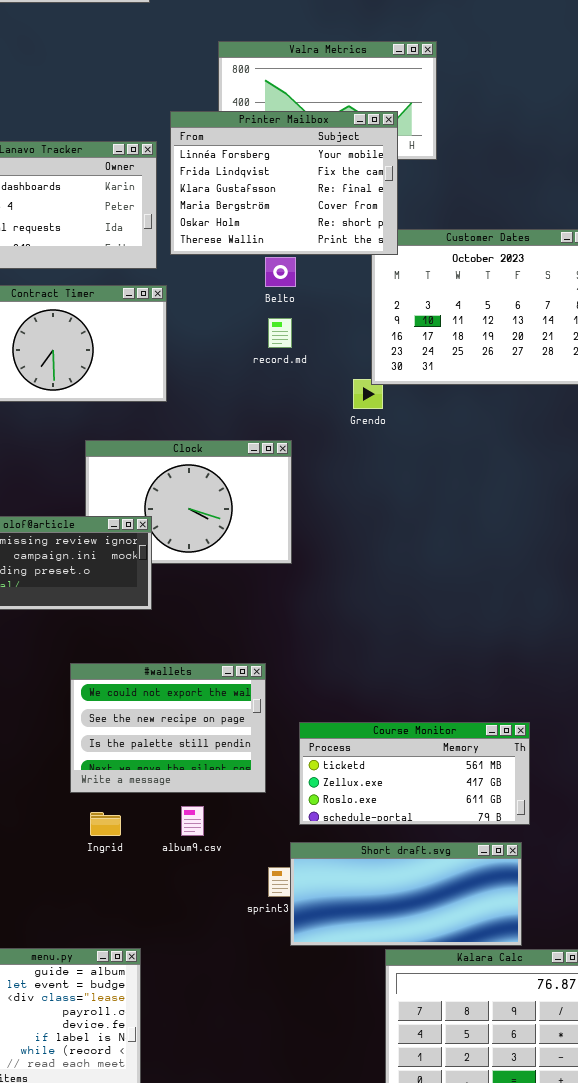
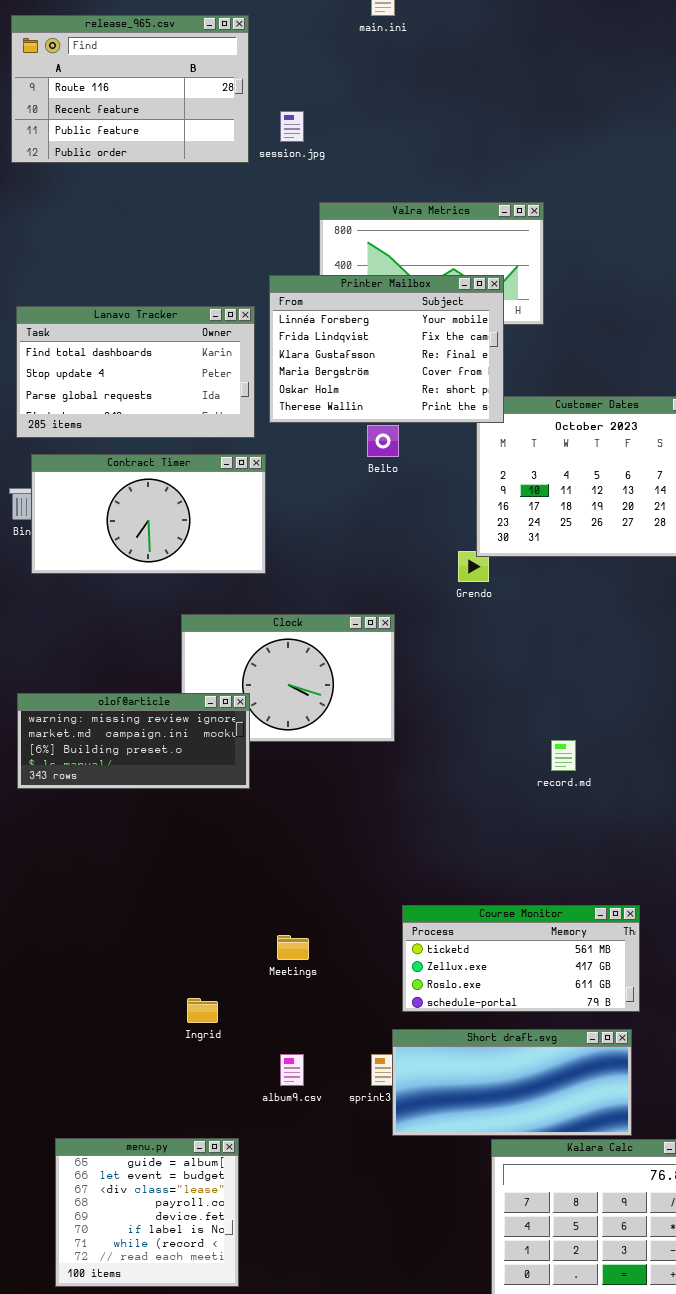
record.md: [268,318,292,348] -> [551,740,576,771], moved
#wallets: [70,663,266,793] -> none, closed
album9.csv: [181,806,204,836] -> [280,1054,304,1086], moved

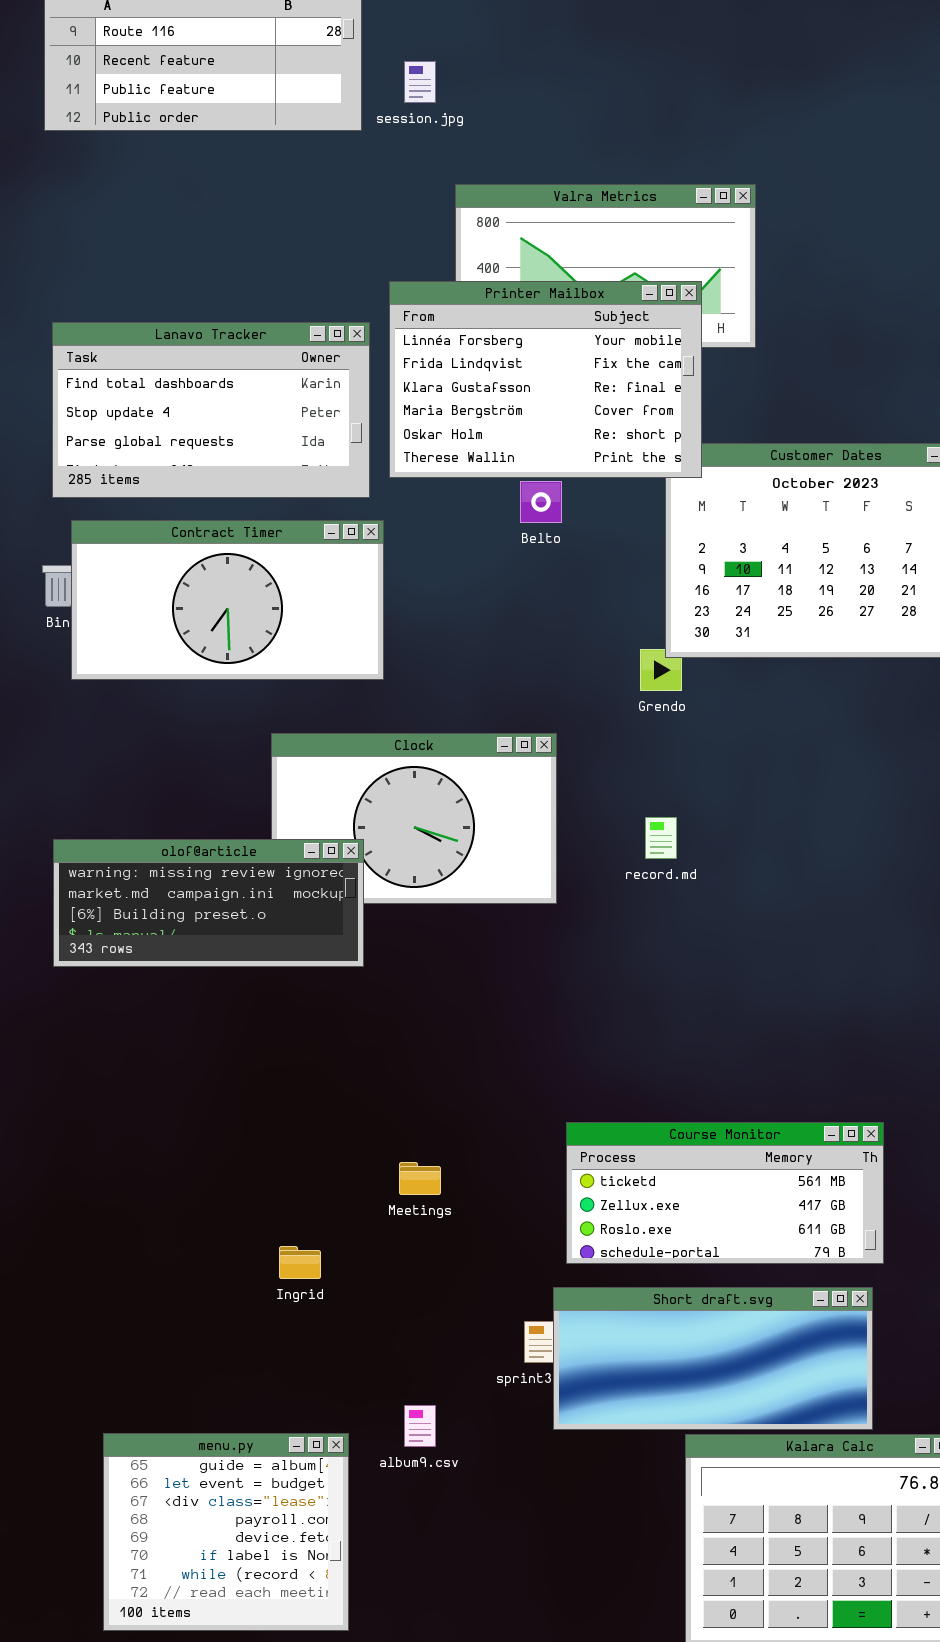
record.md: [551,740,576,771] -> [645,817,677,859], moved
album9.csv: [280,1054,304,1086] -> [404,1405,436,1447], moved

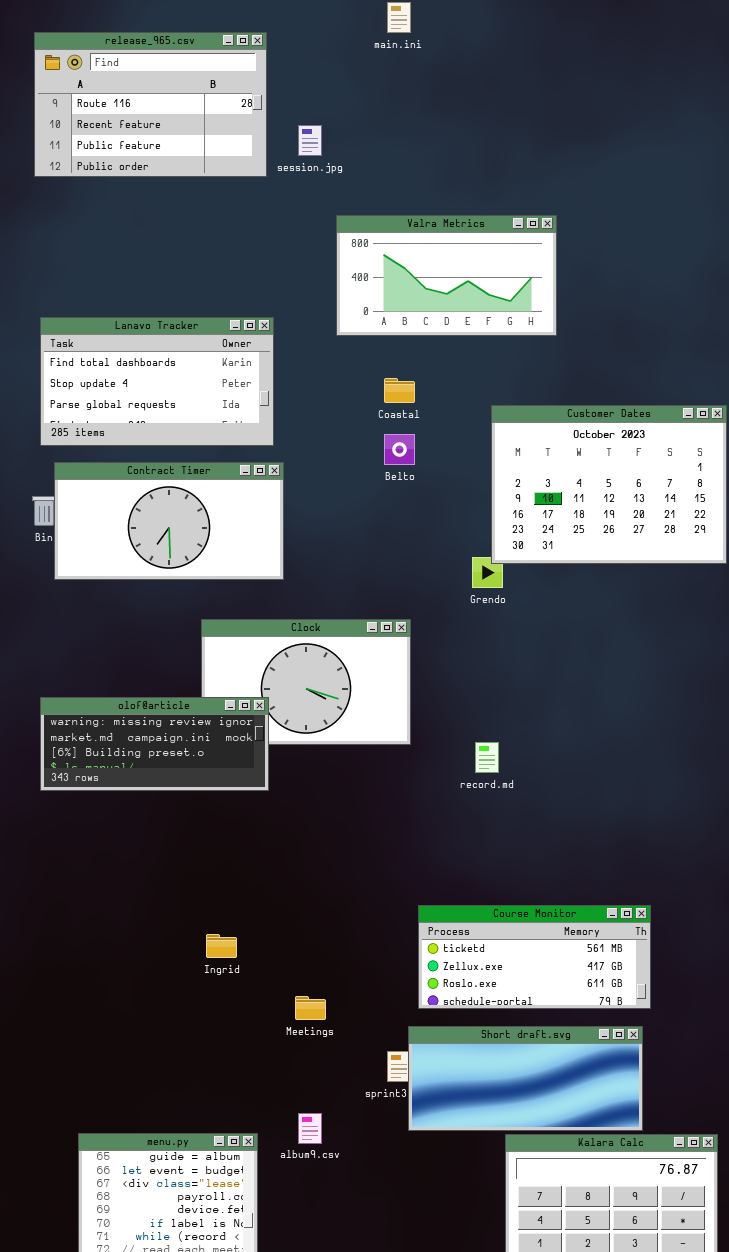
Printer Mailbox: [389,281,702,478] -> none, closed
record.md: [645,817,677,859] -> [475,742,499,773], moved
Meetings: [399,1162,441,1195] -> [295,996,326,1020], moved
Ingrid: [279,1246,321,1279] -> [206,934,237,958], moved

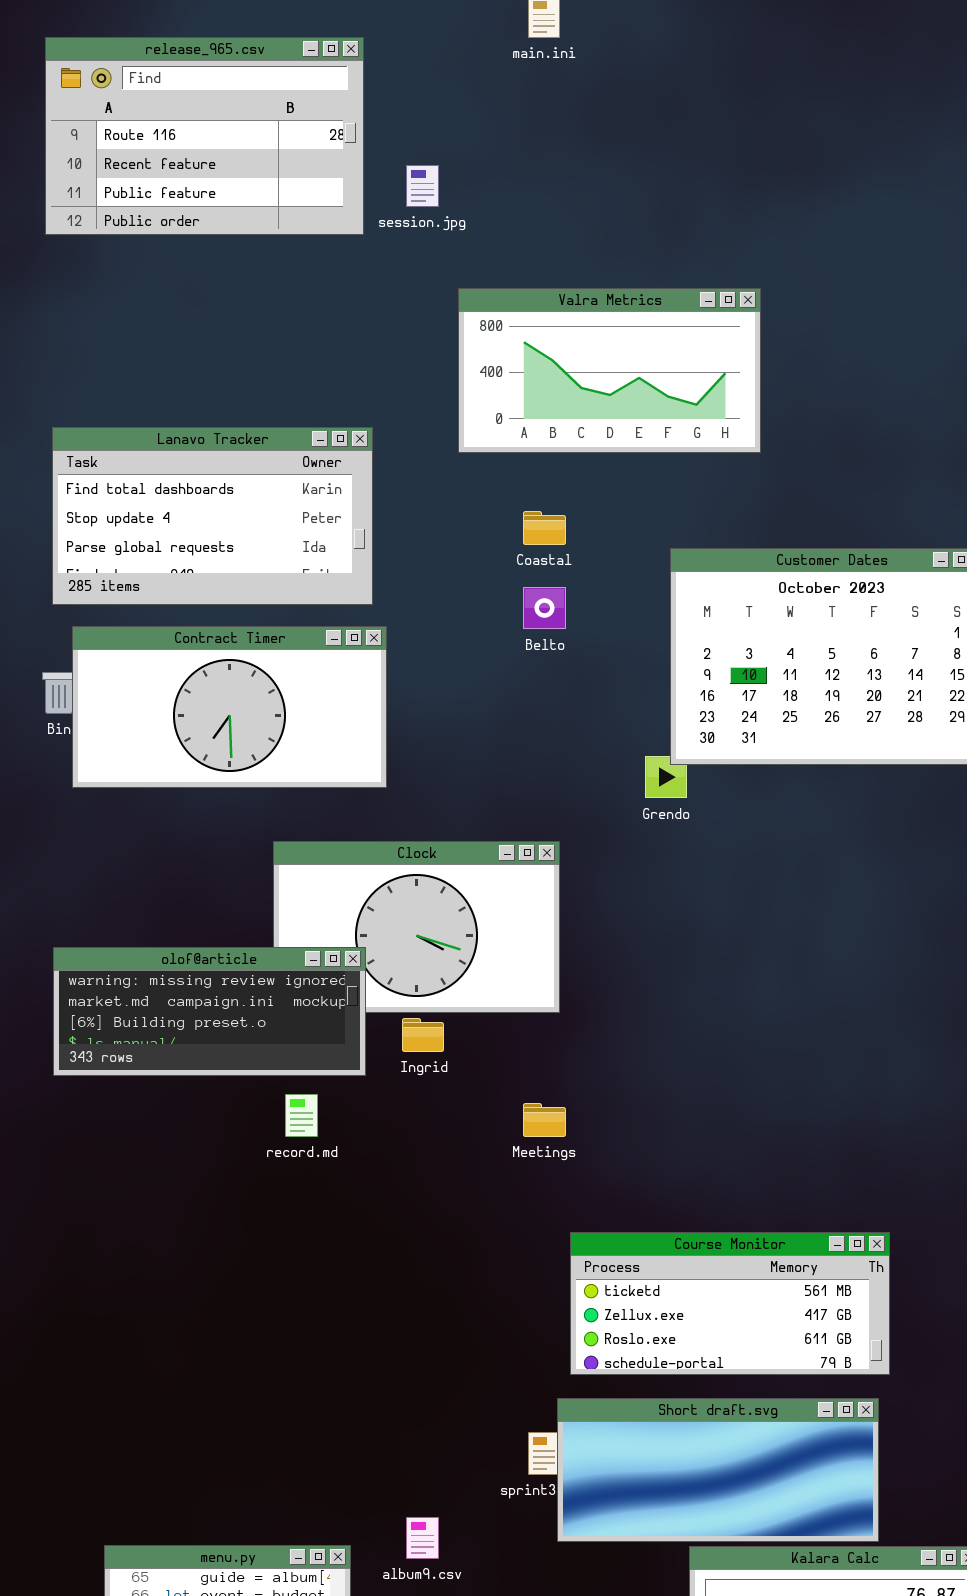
record.md: [475,742,499,773] -> [285,1094,318,1137], moved
Ingrid: [206,934,237,958] -> [402,1018,444,1052], moved
Meetings: [295,996,326,1020] -> [523,1103,566,1137], moved

